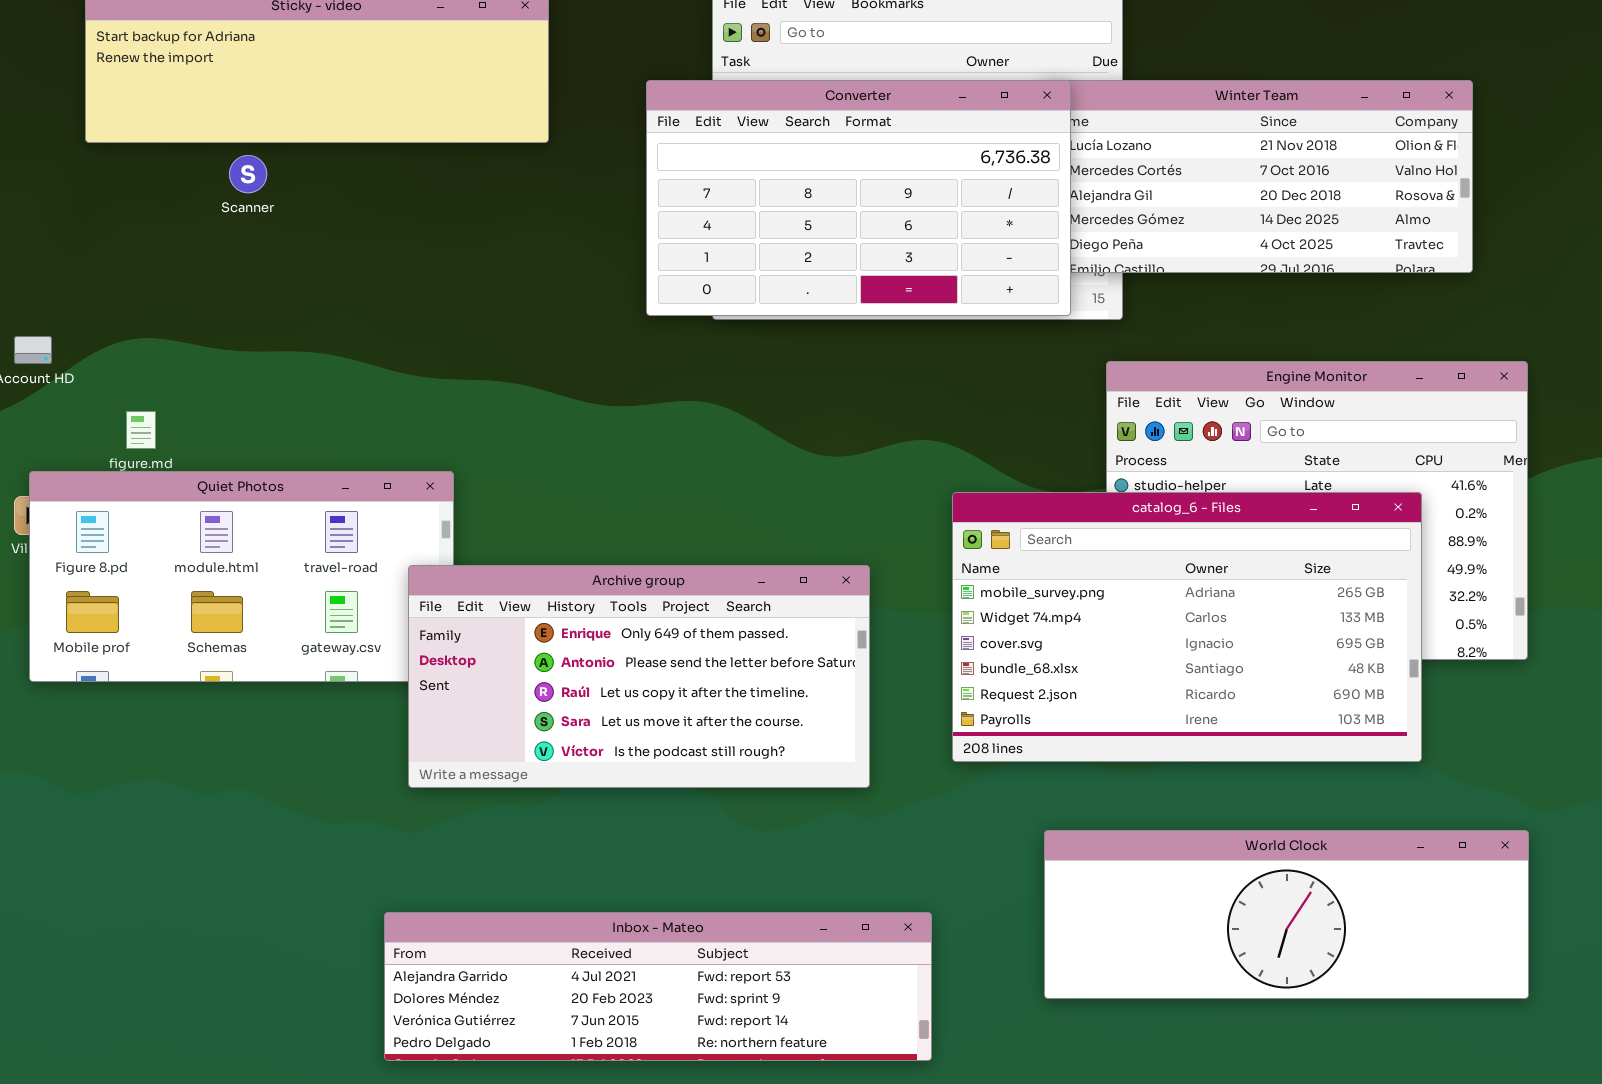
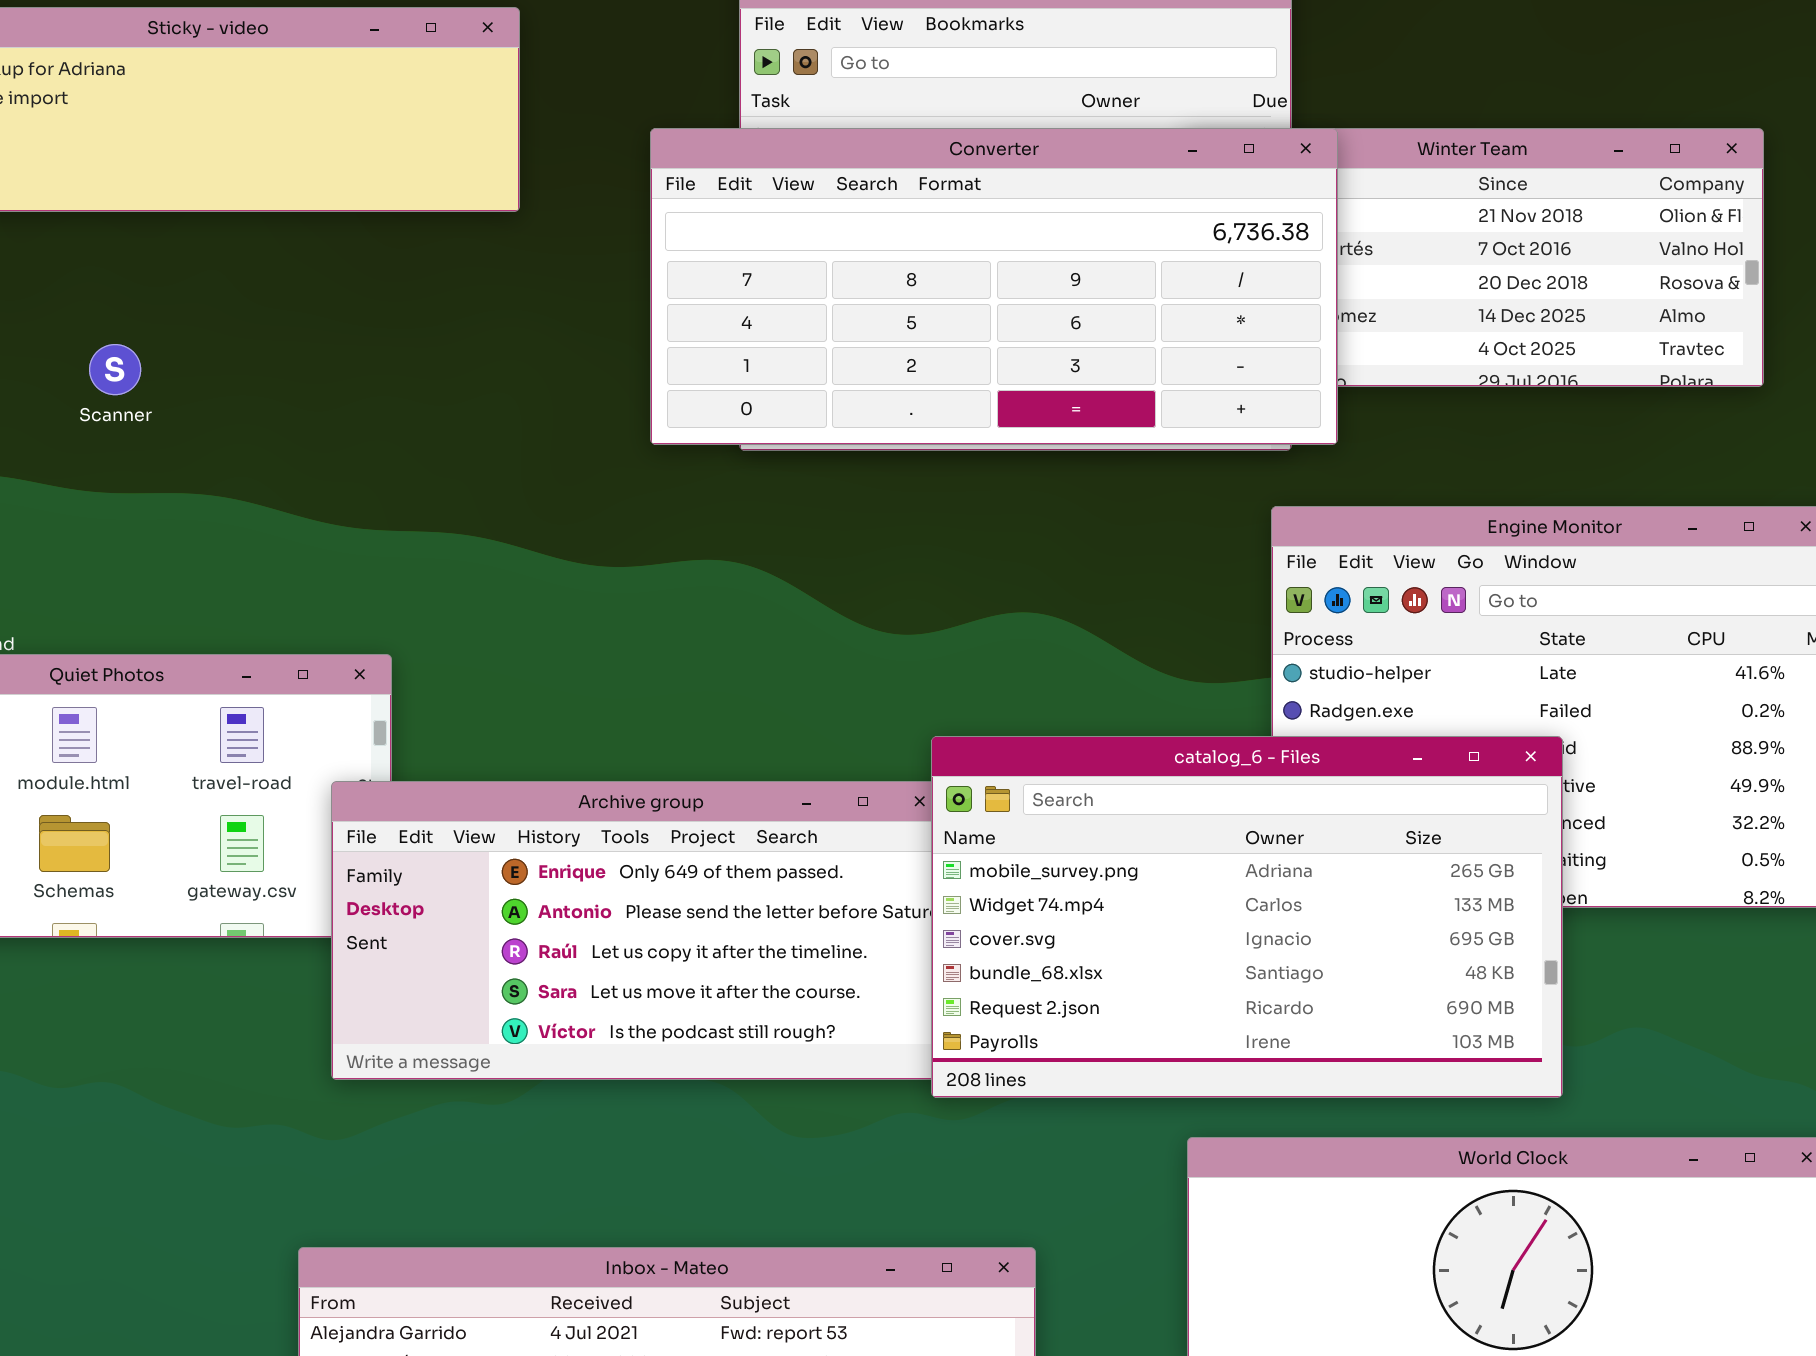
Converter: [646,80,1071,316] -> [650,128,1338,445], resized
Scanner: [229,155,267,193] -> [89,344,141,395], moved
catalog_6 - Files: [952,492,1422,762] -> [931,736,1563,1098], moved

